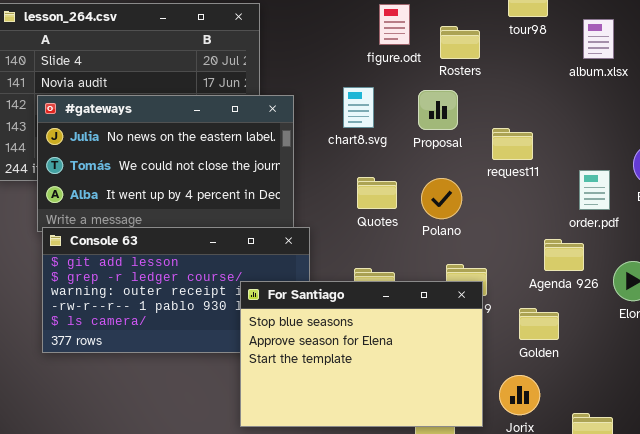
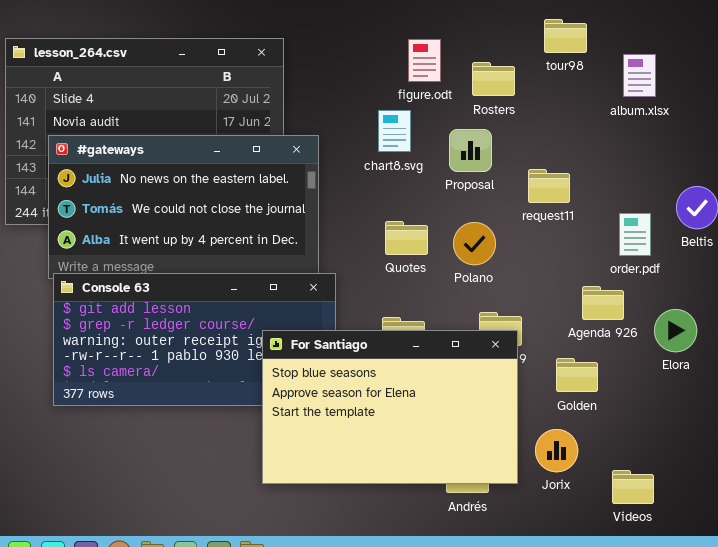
chart8.svg: [343,87,374,128] -> [378,110,411,152], moved

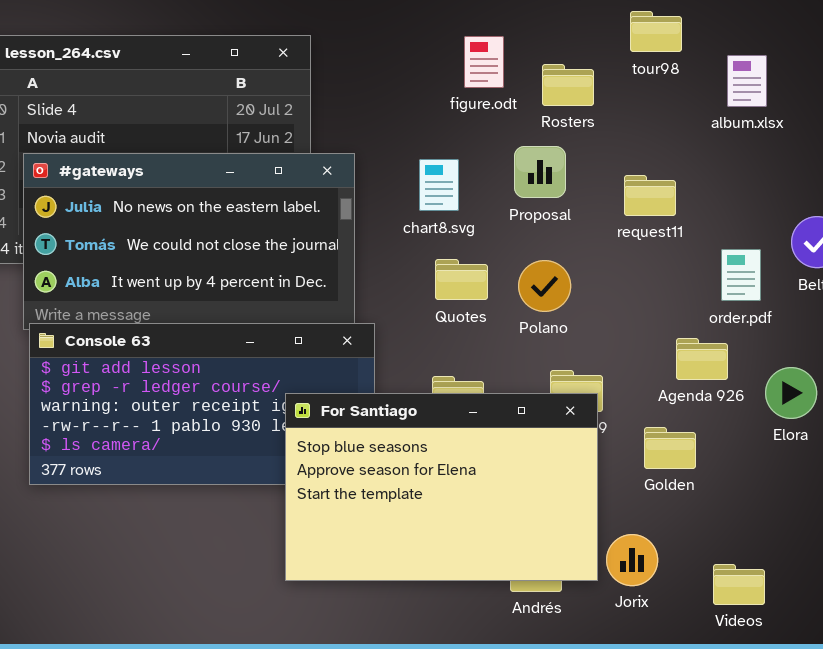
chart8.svg: [378,110,411,152] -> [419,159,459,211], moved
request11: [528,169,570,203] -> [624,175,676,216], moved
Jorix: [535,429,578,472] -> [606,534,658,586], moved

